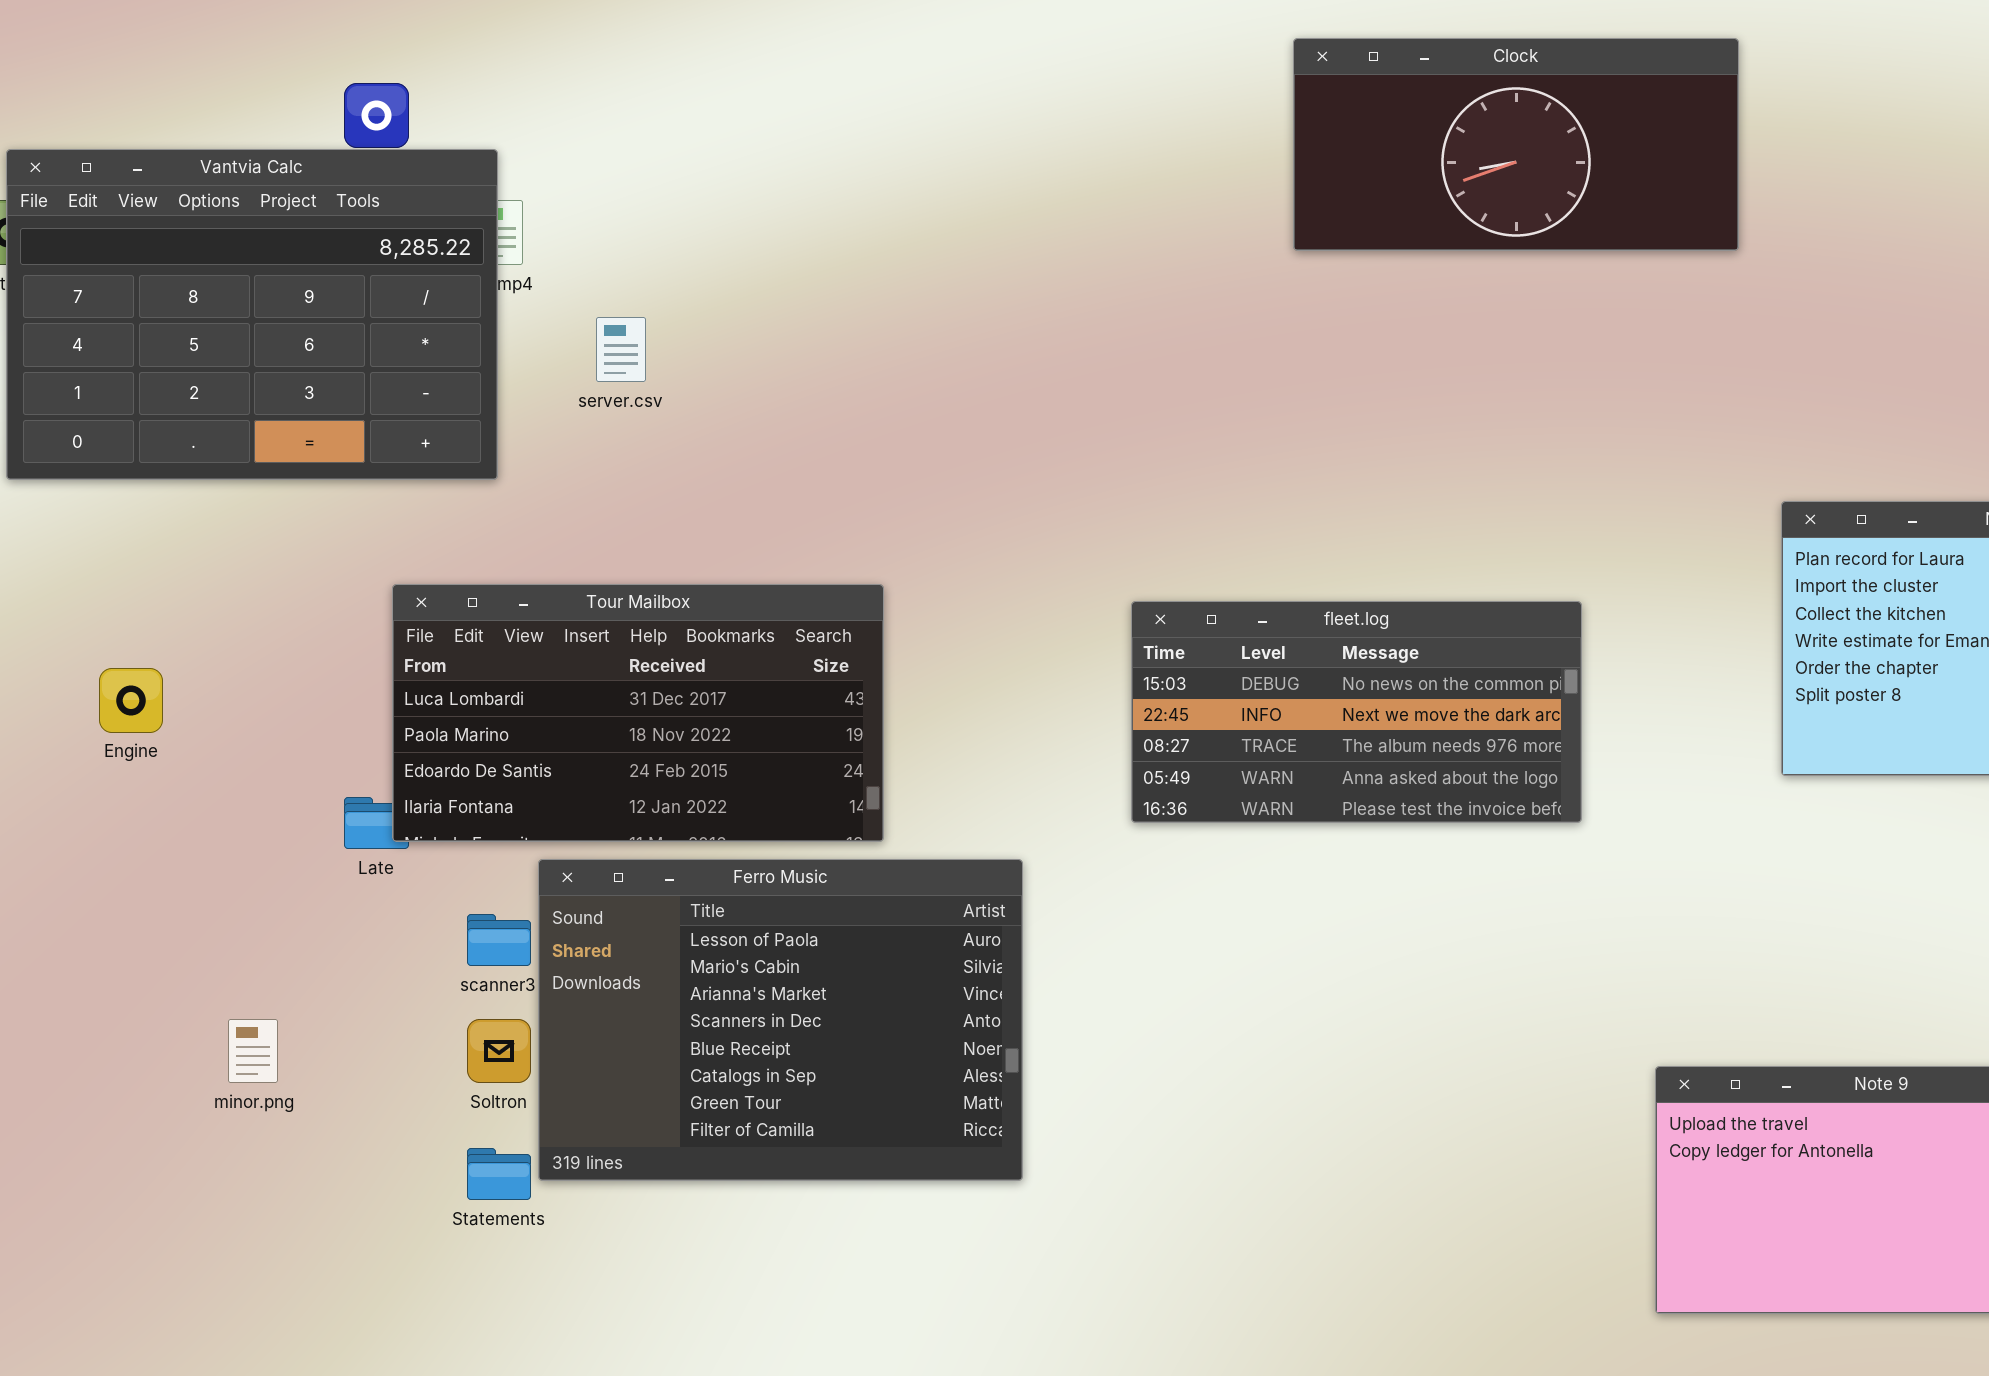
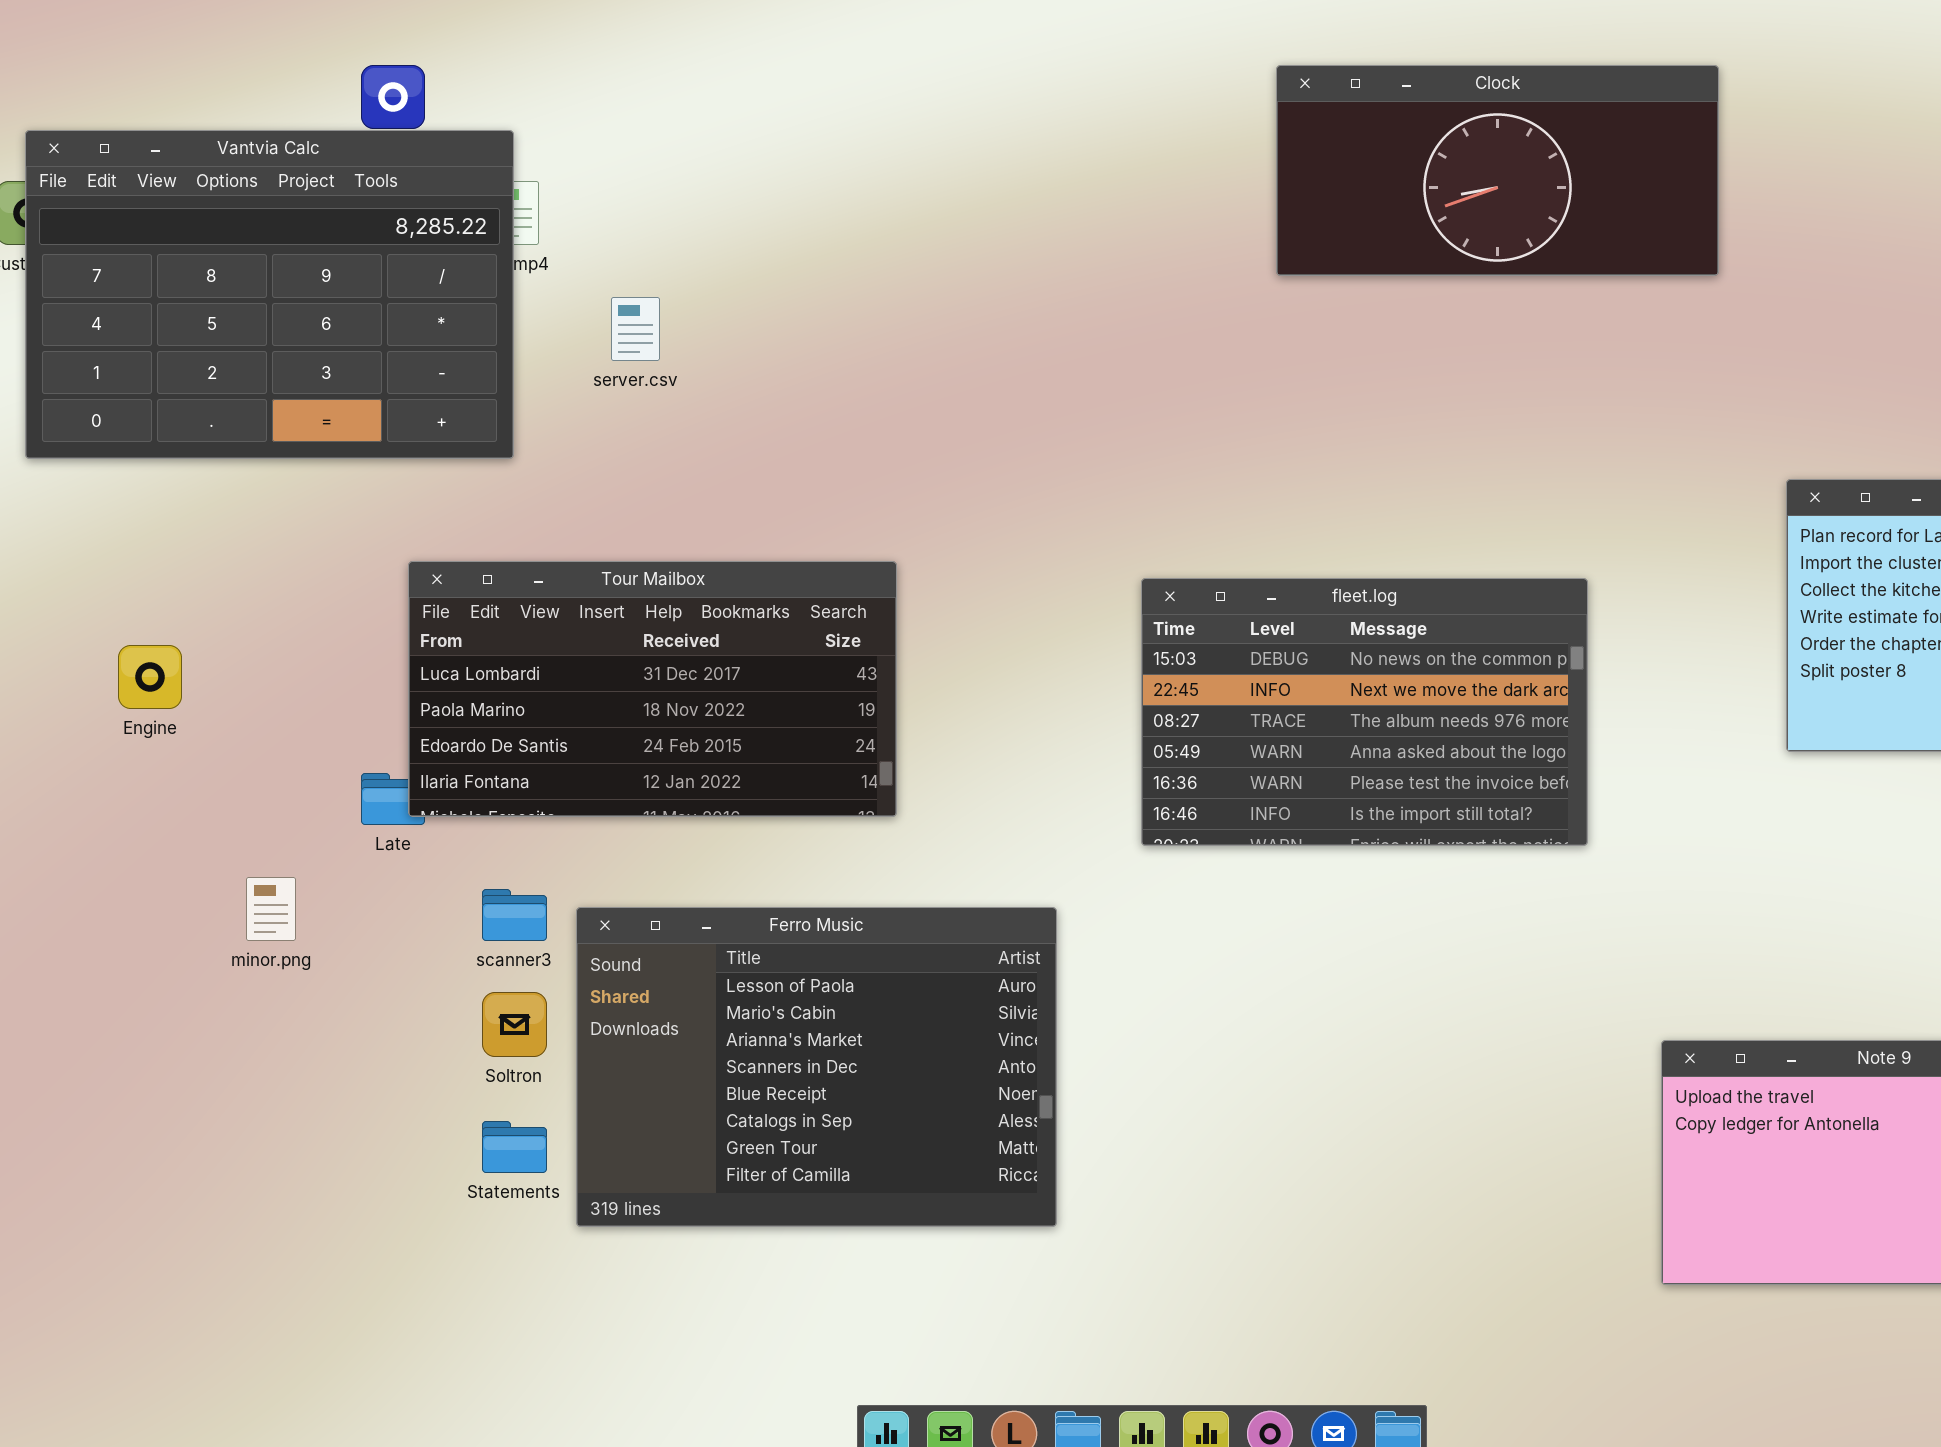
Clock: [1293,38,1739,251] -> [1276,65,1719,276], moved
fleet.log: [1131,601,1582,823] -> [1141,578,1588,846], resized
Ferro Music: [538,859,1023,1181] -> [576,907,1057,1227], moved
minor.png: [228,1019,278,1083] -> [246,877,296,941], moved

